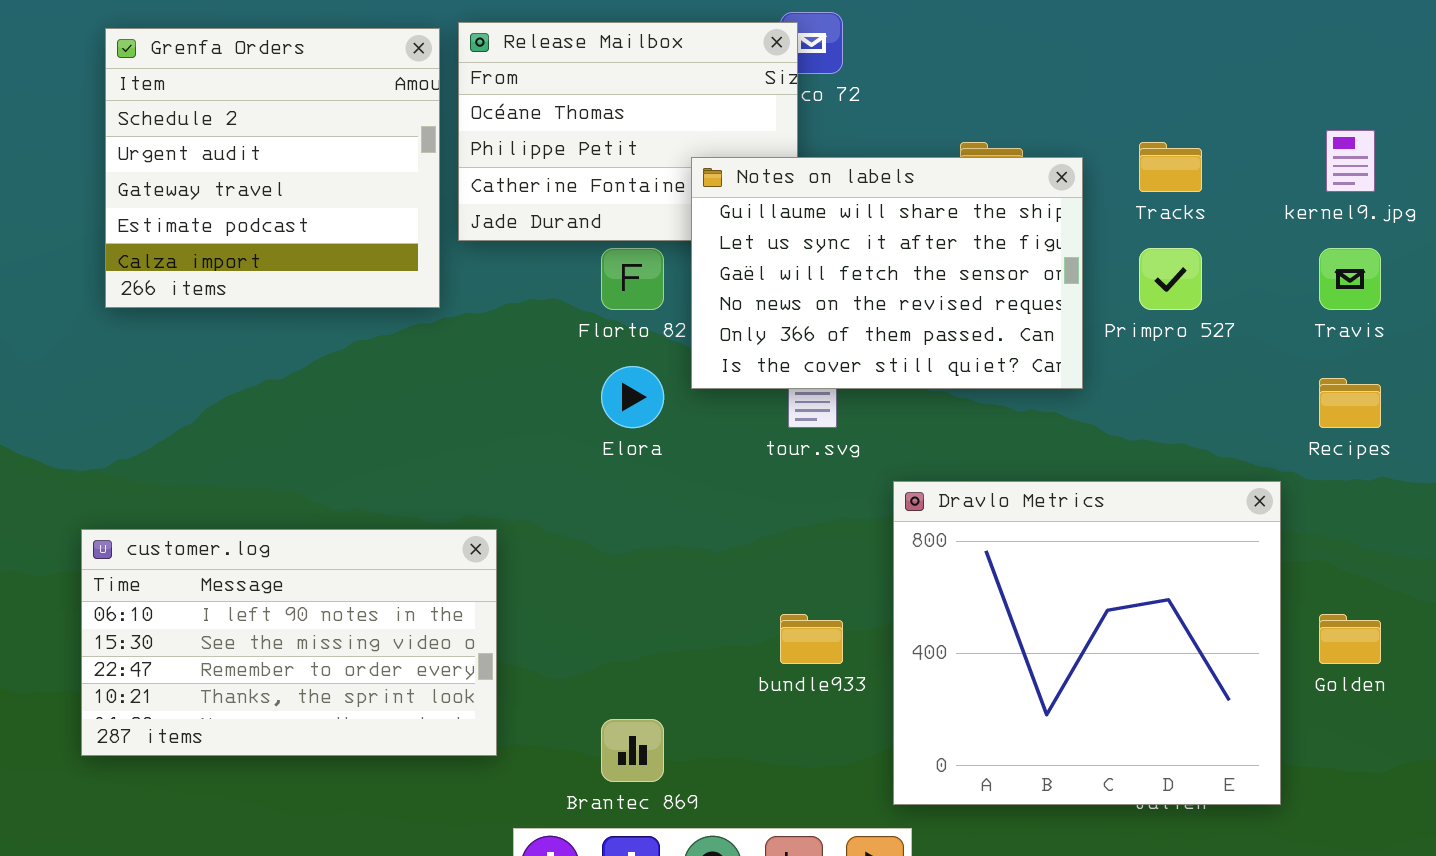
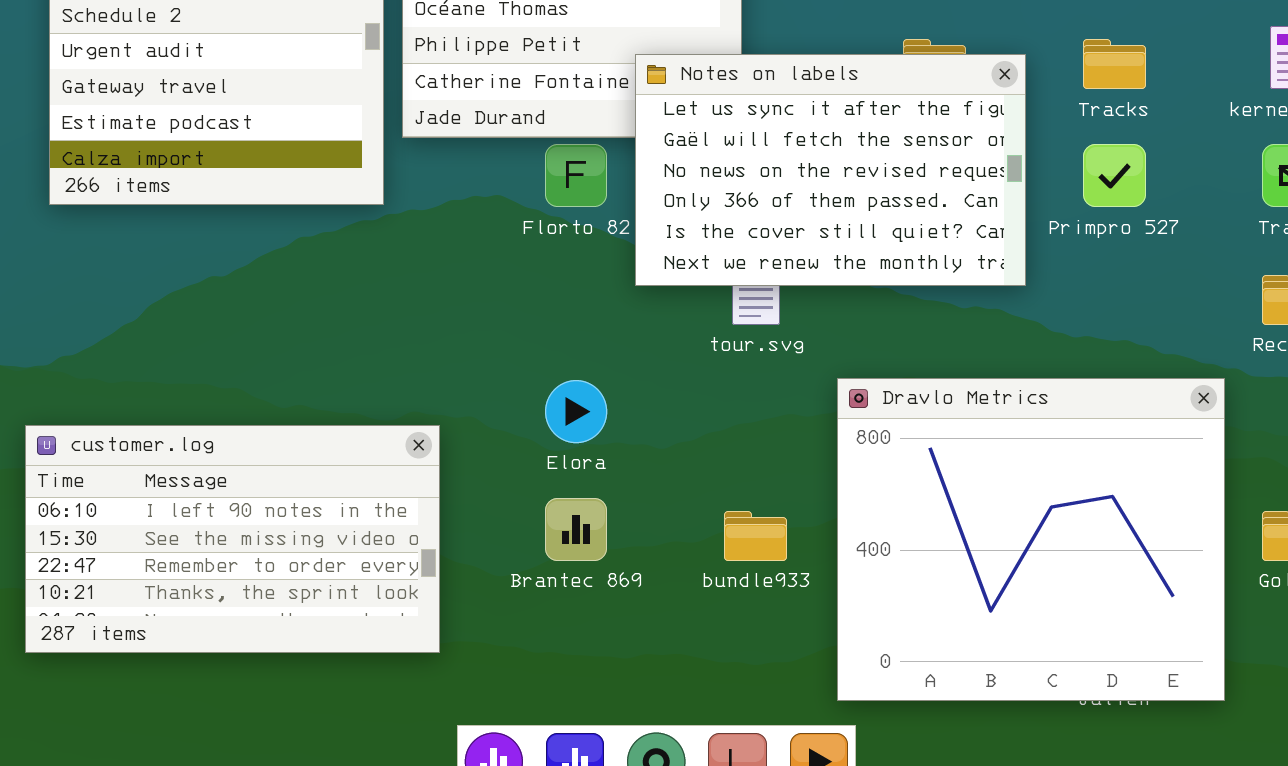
Notes on labels: [691,157,1083,389] -> [635,54,1026,286], scrolled down 1 row
Elora: [601,366,664,428] -> [545,380,607,443], moved
Brantec 869: [601,719,664,782] -> [545,498,607,561], moved

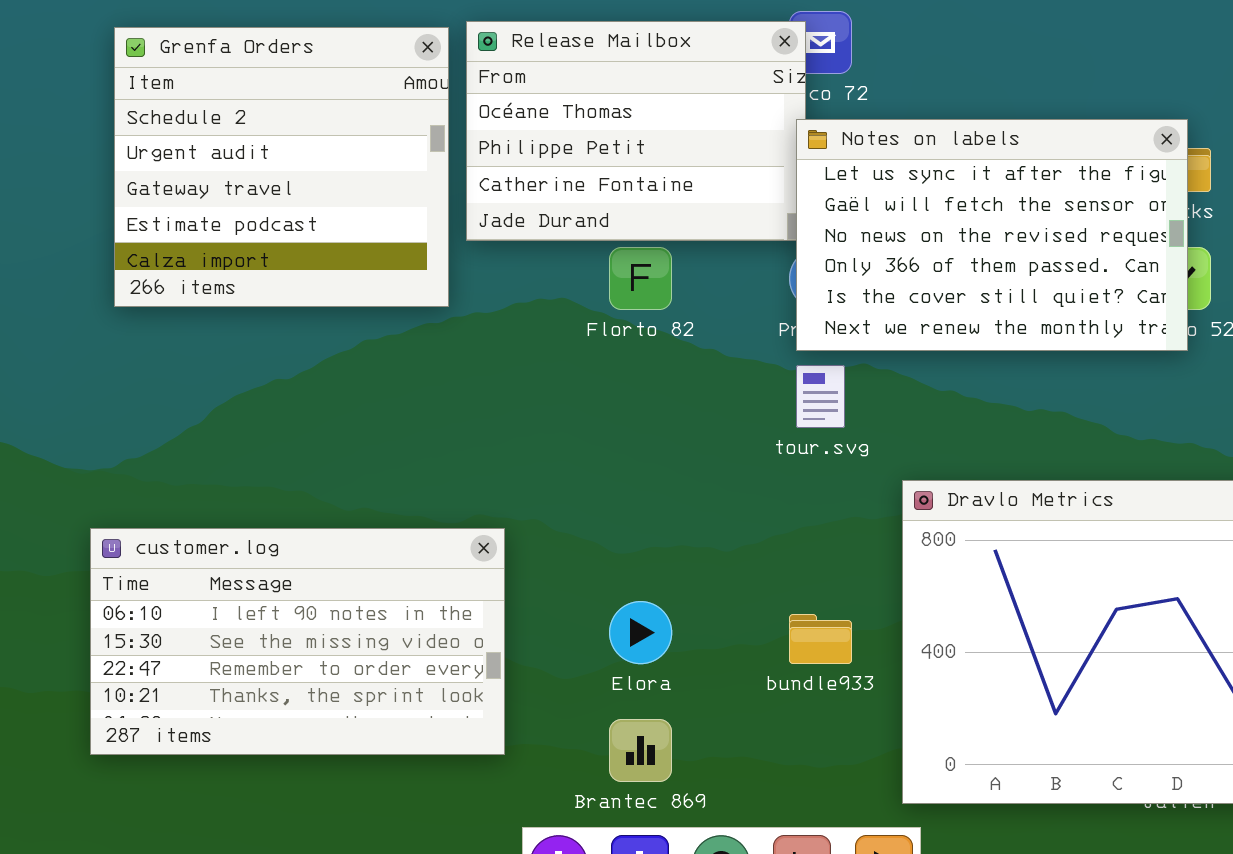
Notes on labels: [635,54,1026,286] -> [796,119,1188,351], moved
Elora: [545,380,607,443] -> [609,601,672,664], moved
Brantec 869: [545,498,607,561] -> [609,719,672,782], moved

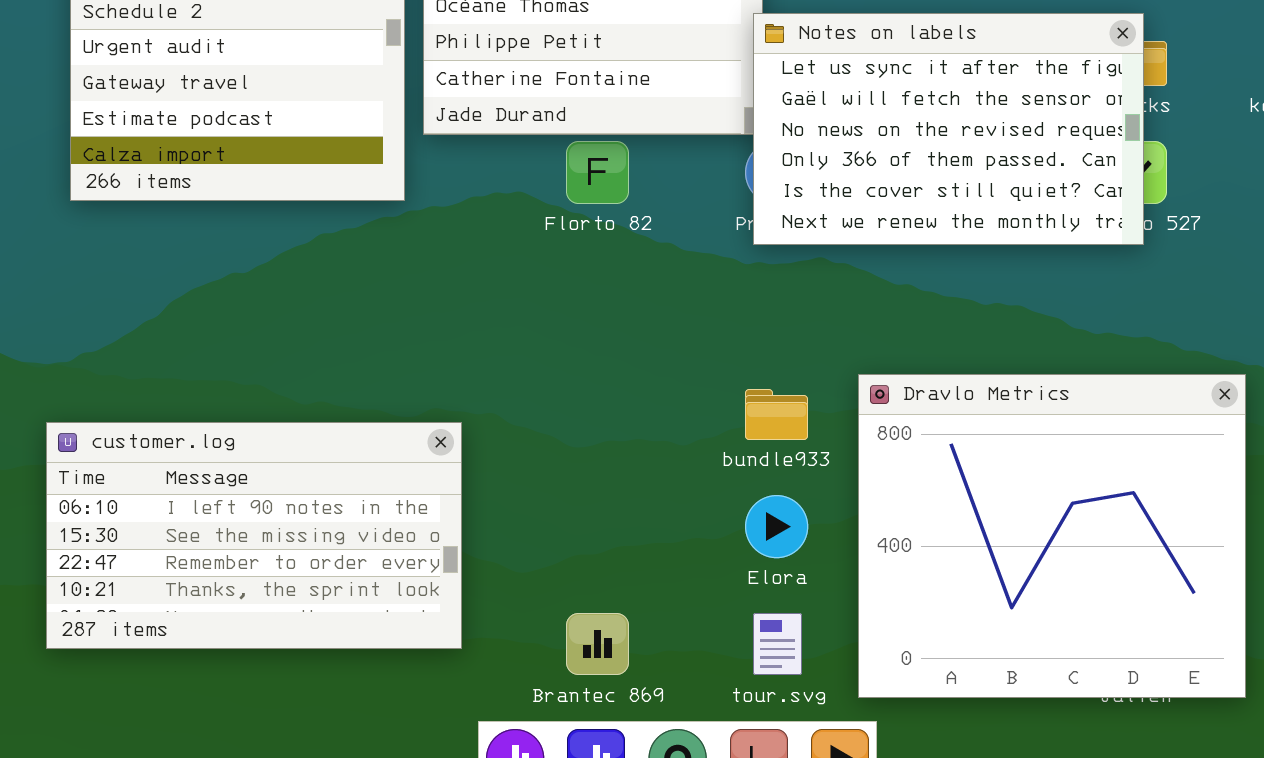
tour.svg: [796,365,845,428] -> [753,613,802,675], moved
Elora: [609,601,672,664] -> [745,495,808,558], moved
bundle933: [789,614,852,664] -> [745,389,808,440], moved

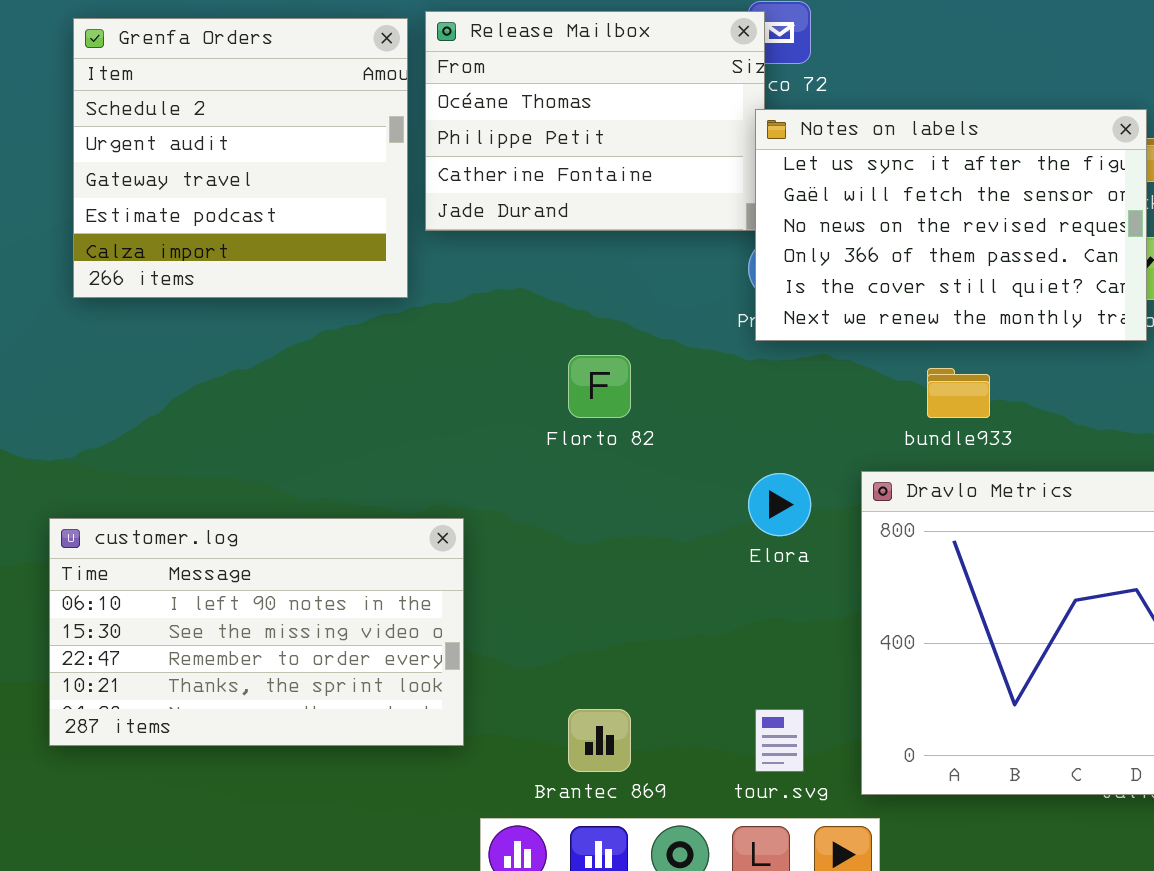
Florto 82: [566,141,629,204] -> [568,355,631,418], moved
bundle933: [745,389,808,440] -> [927,368,990,418], moved
Elora: [745,495,808,558] -> [748,473,811,536], moved

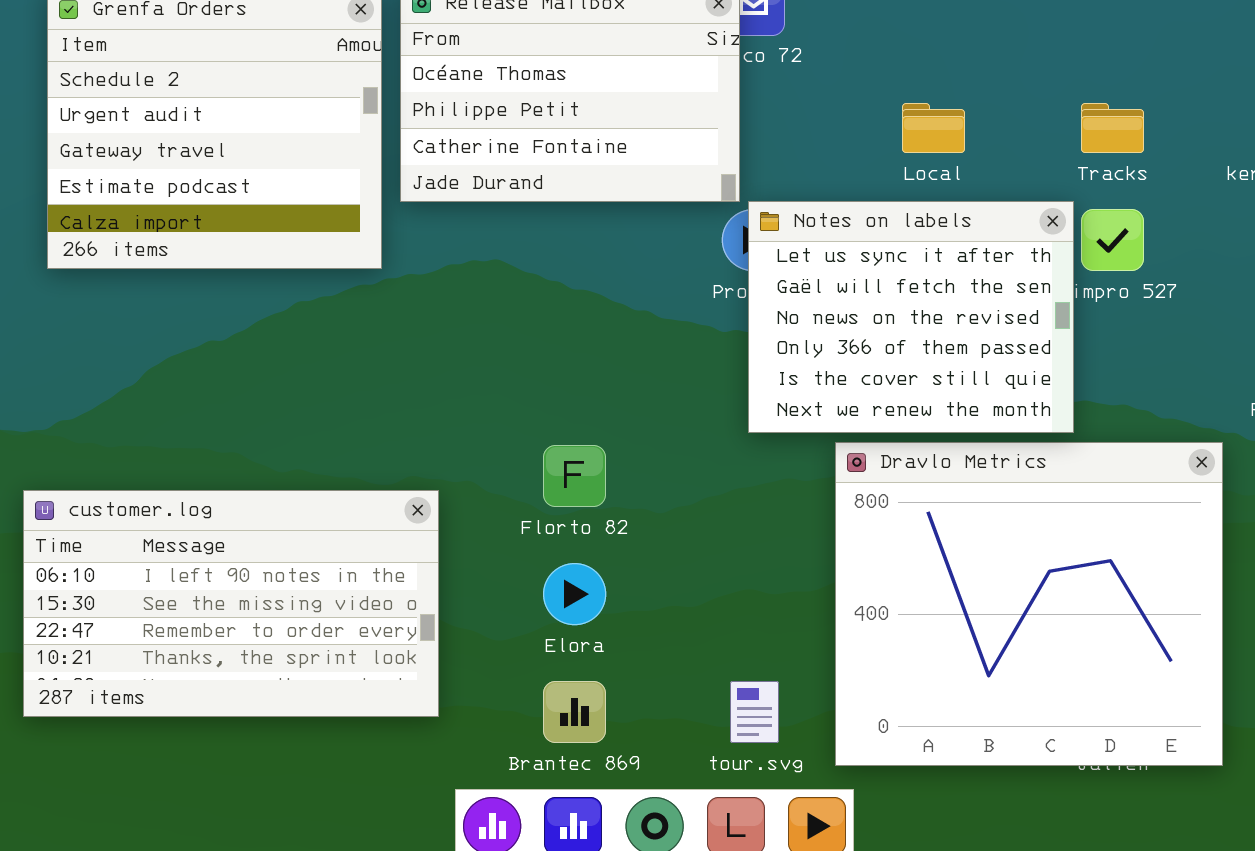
Notes on labels: [755,109,1147,341] -> [748,201,1074,433], moved, resized
Florto 82: [568,355,631,418] -> [543,445,606,507], moved
Elora: [748,473,811,536] -> [543,563,606,625], moved

